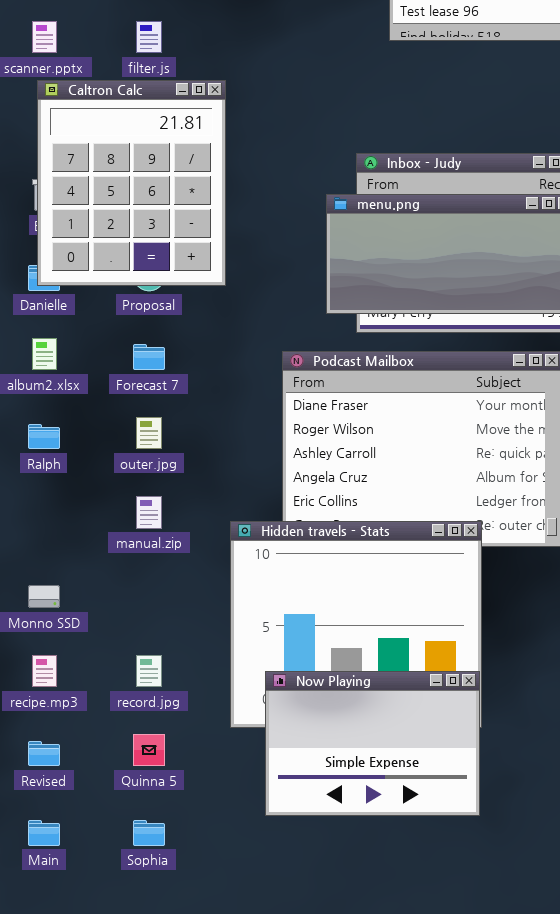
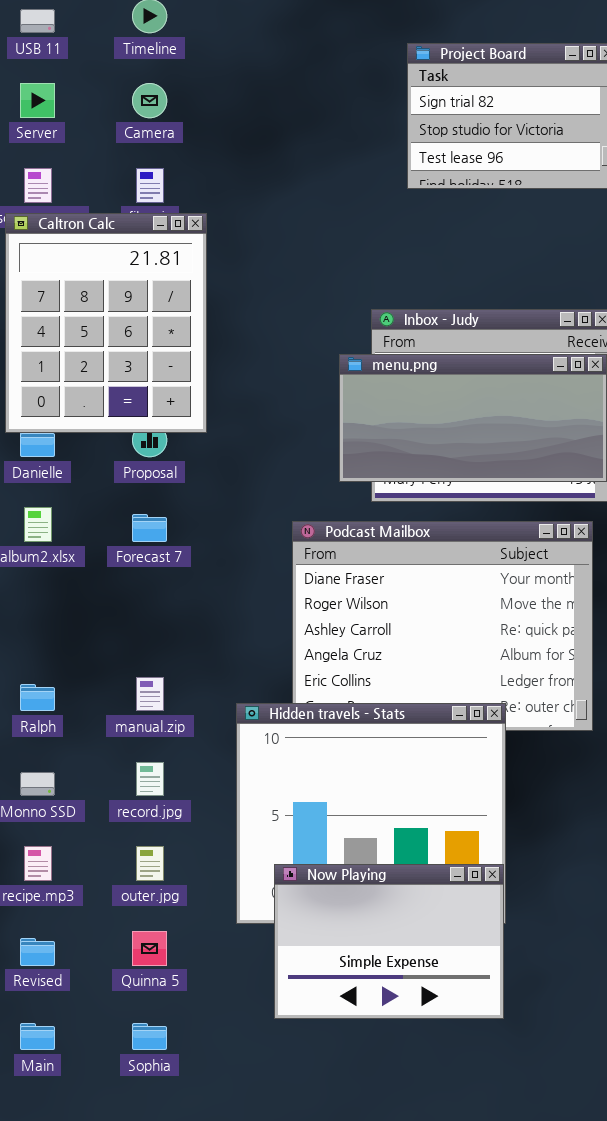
Caltron Calc: [37,80,226,286] -> [5,213,207,433], moved
outer.jpg: [136,417,162,449] -> [136,846,164,881], moved
Ralph: [28,424,60,449] -> [20,684,55,711], moved
record.jpg: [136,655,162,687] -> [136,762,164,796], moved

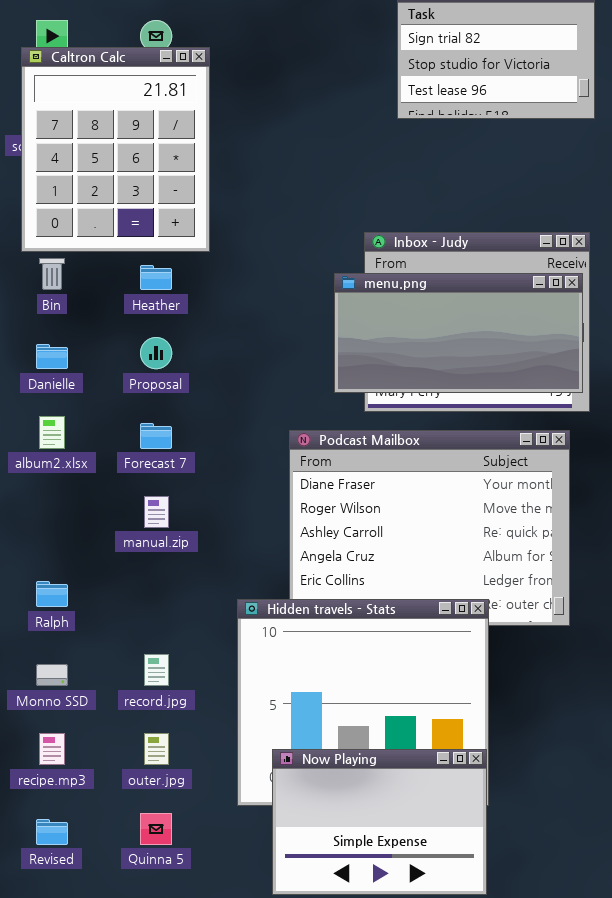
Caltron Calc: [5,213,207,433] -> [21,47,210,252], moved
manual.zip: [136,677,164,711] -> [144,496,169,528], moved

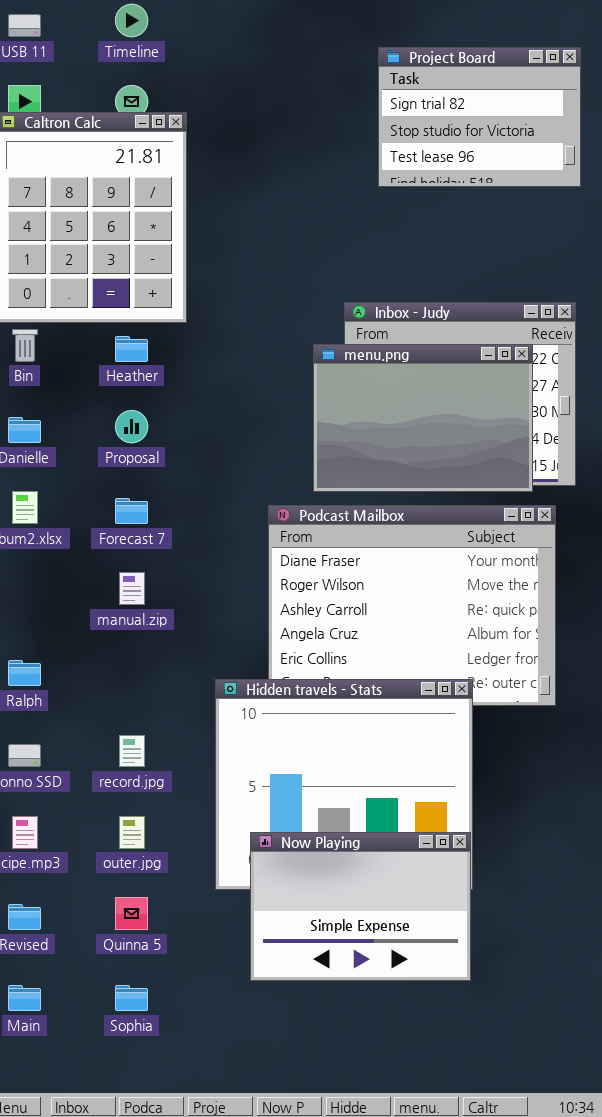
menu.png: [334,273,583,393] -> [313,344,533,492], resized

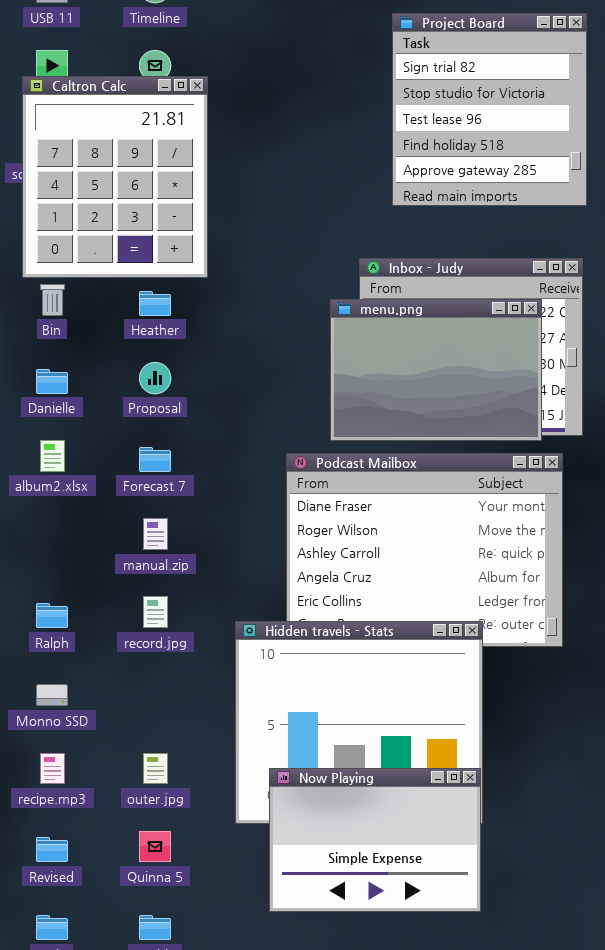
Project Board: [378,47,581,187] -> [392,13,587,206], resized
record.jpg: [119,735,145,767] -> [143,596,168,628], moved

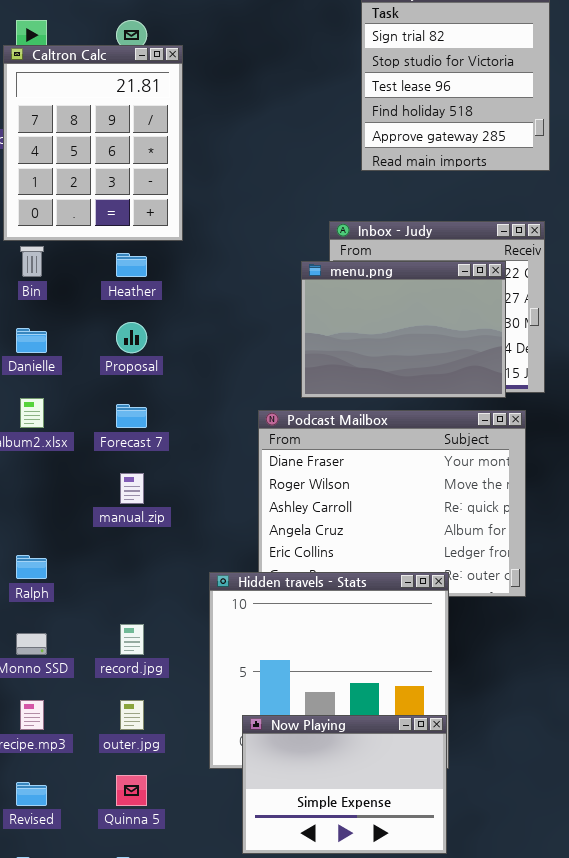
record.jpg: [143,596,168,628] -> [120,624,144,655], moved

